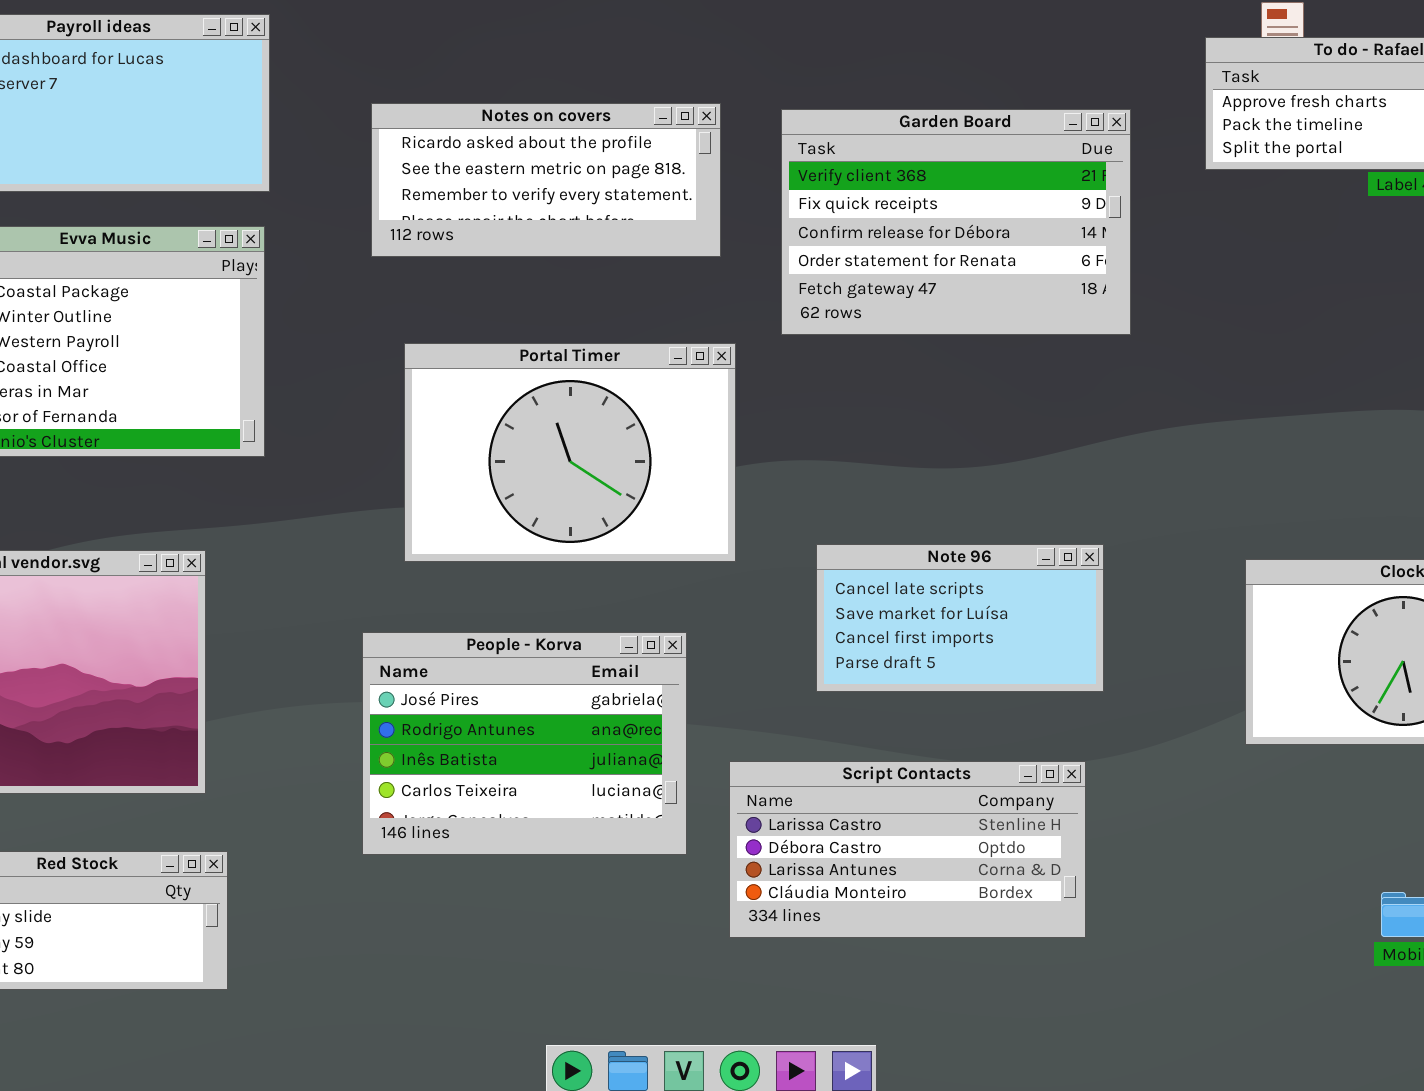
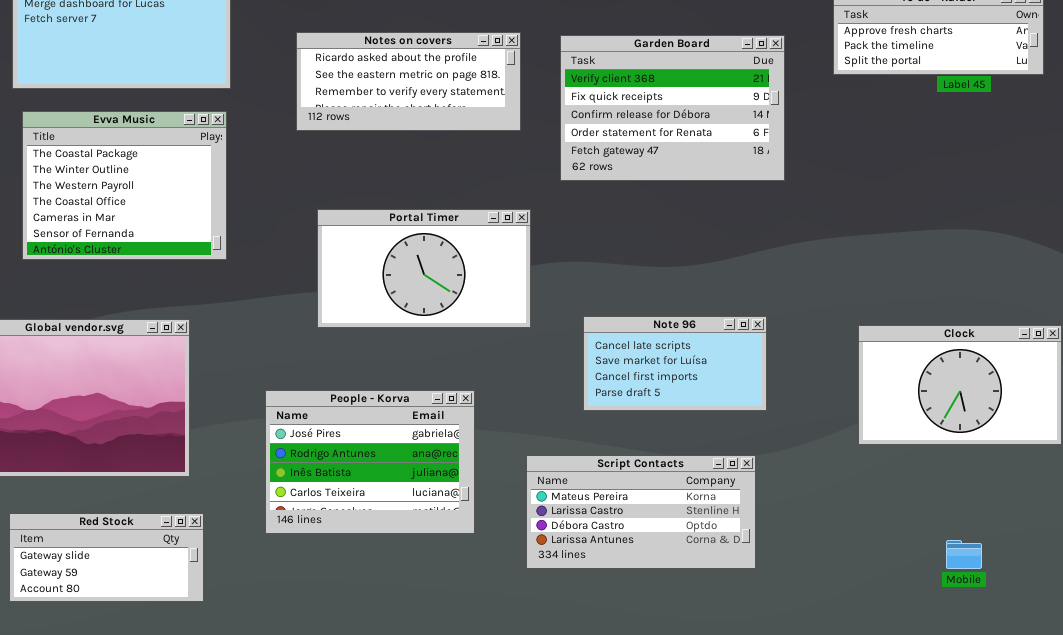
Portal Timer: [404,343,736,562] -> [317,209,531,328], resized
People - Korva: [362,632,687,855] -> [265,390,475,534], moved
Script Contacts: [729,761,1086,938] -> [526,455,756,569], scrolled up 1 row

